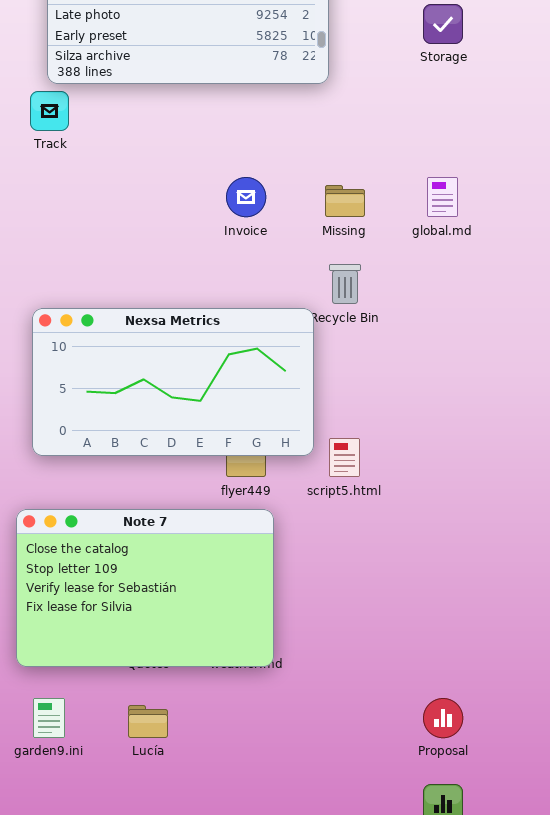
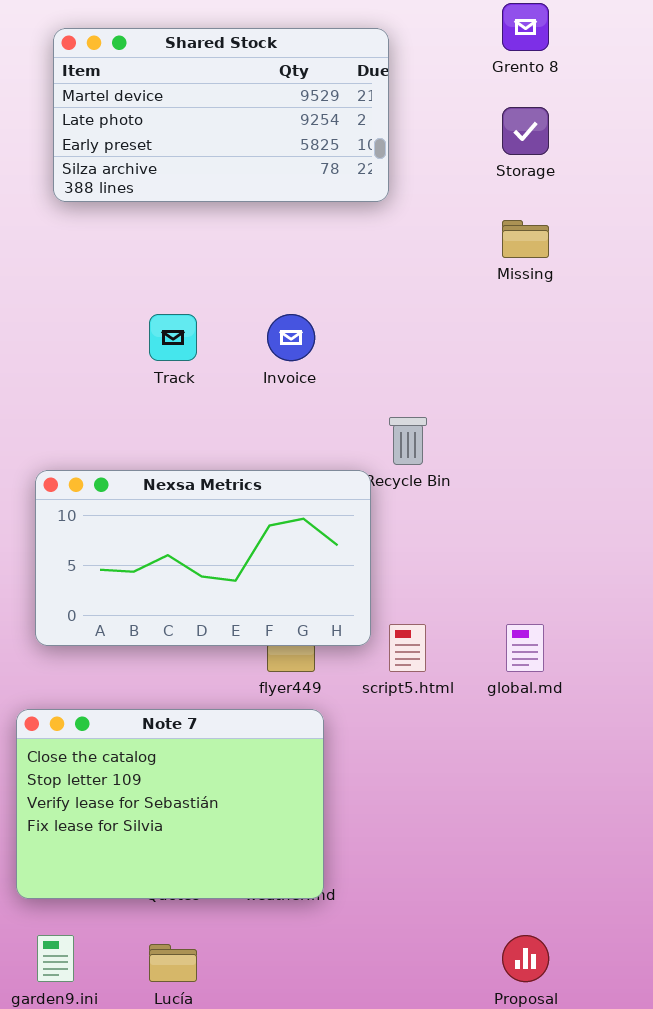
Track: [30,91,69,131] -> [149,314,197,361], moved
global.md: [427,177,458,217] -> [506,624,544,672], moved
Missing: [325,185,365,217] -> [502,220,549,258], moved

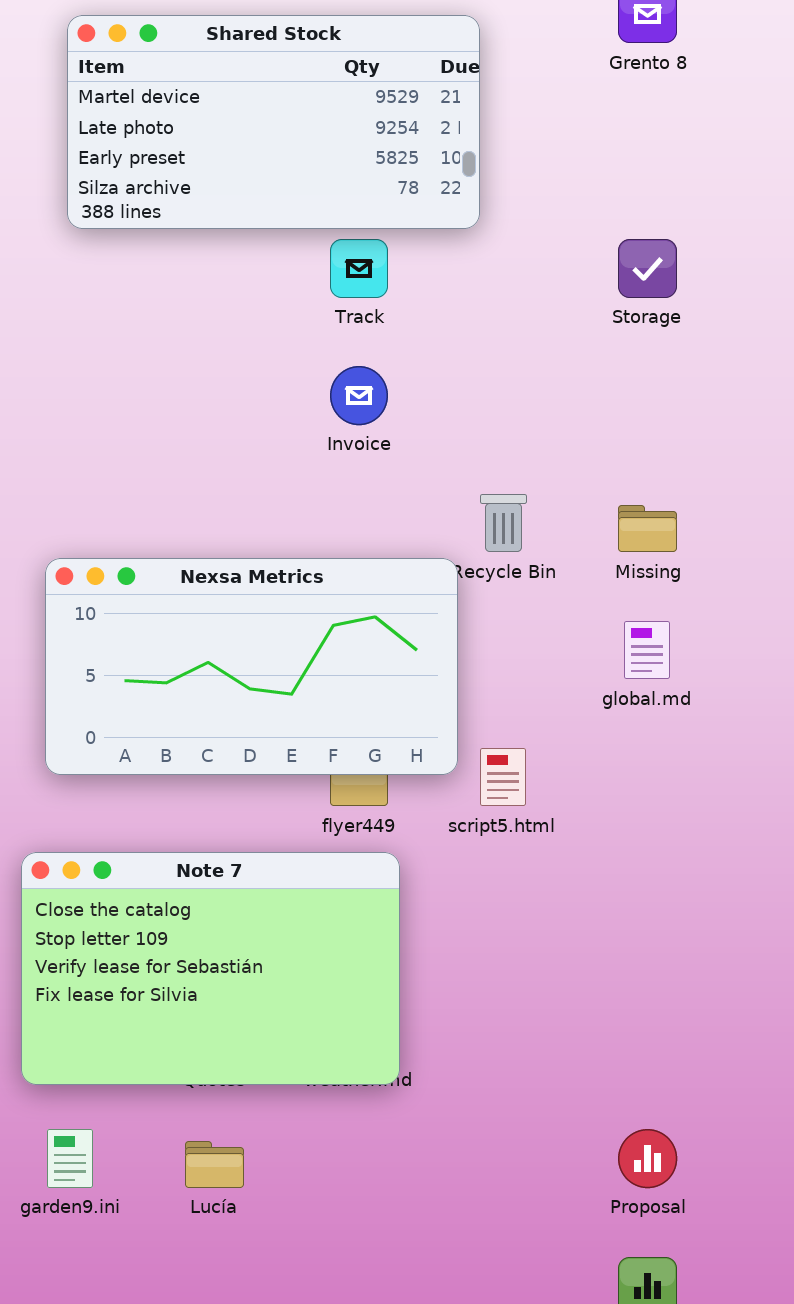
Storage: [502,107,549,155] -> [618,239,677,298], moved
Missing: [502,220,549,258] -> [618,505,677,552], moved
Track: [149,314,197,361] -> [330,239,388,298], moved
global.md: [506,624,544,672] -> [624,621,670,679], moved

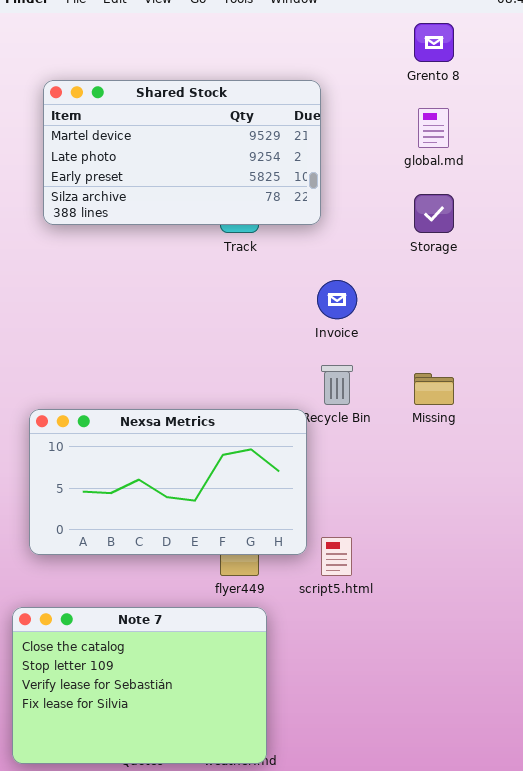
Shared Stock: [67,15,480,229] -> [43,80,321,225], moved
Invoice: [330,366,388,425] -> [317,280,357,319], moved
global.md: [624,621,670,679] -> [418,108,449,148], moved

